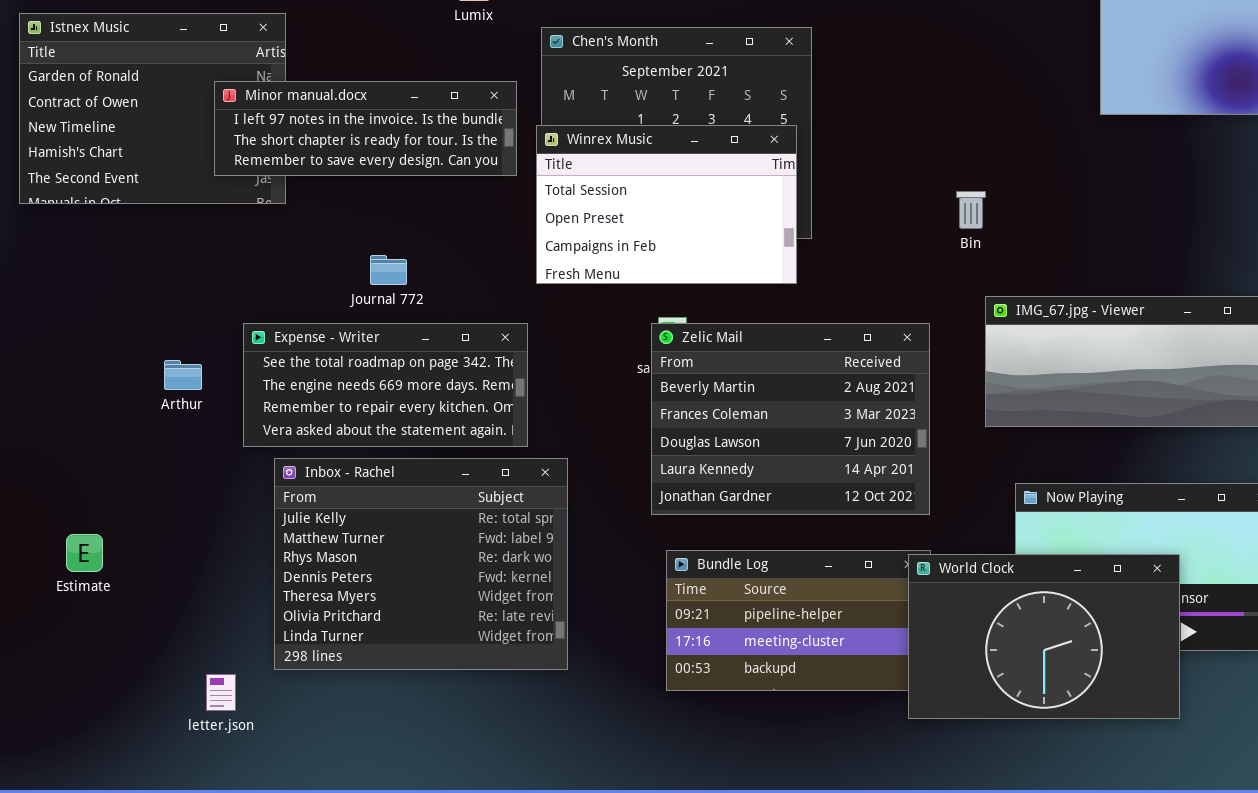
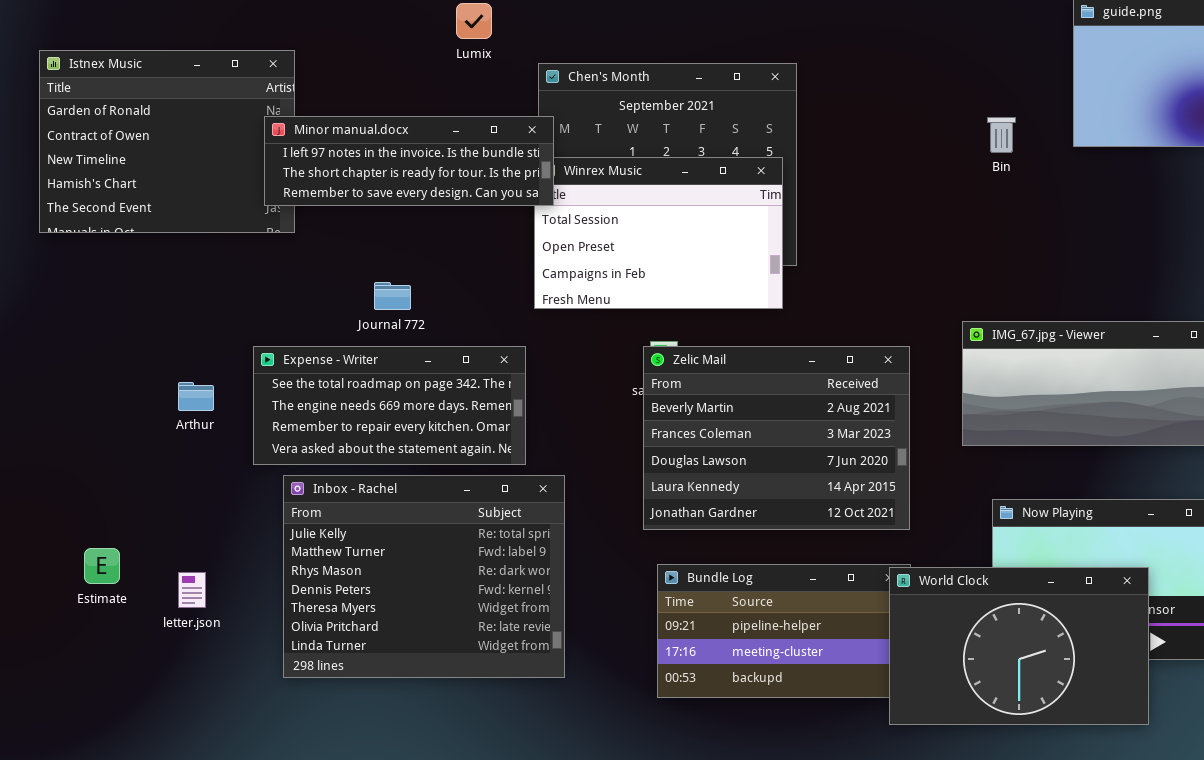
Minor manual.docx: [214,81,517,176] -> [264,116,554,206], moved
Bin: [956,191,986,229] -> [987,117,1016,153], moved
letter.json: [206,674,236,711] -> [178,572,206,608], moved

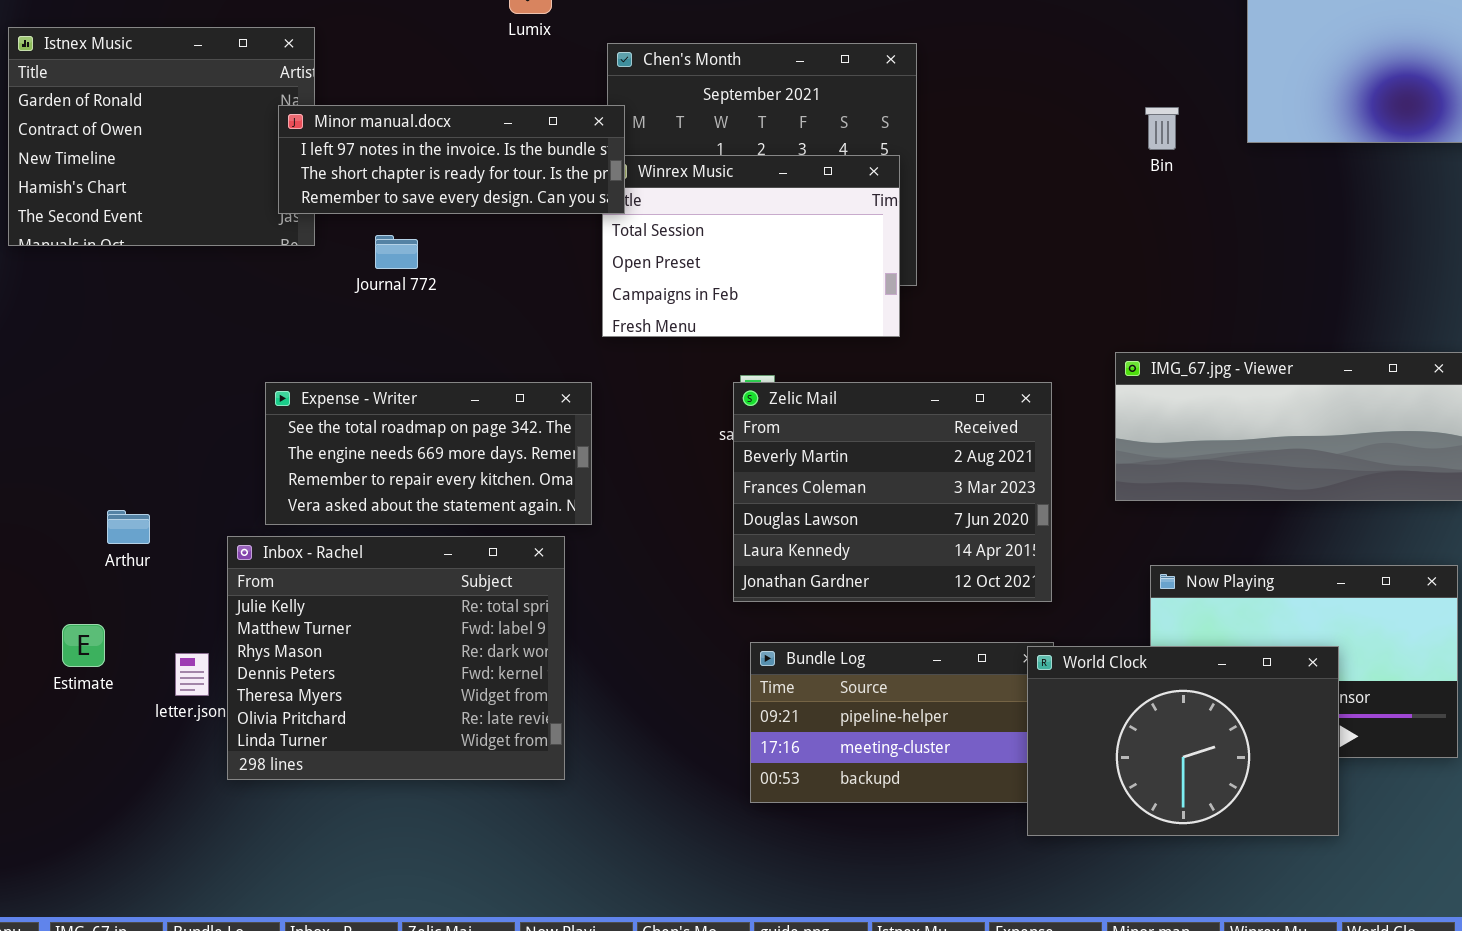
Journal 772: [374,282,411,310] -> [375,235,418,269], moved
Arthur: [178,382,214,411] -> [107,510,150,544], moved
Inbox - Rachel: [283,475,565,678] -> [227,536,565,780], moved

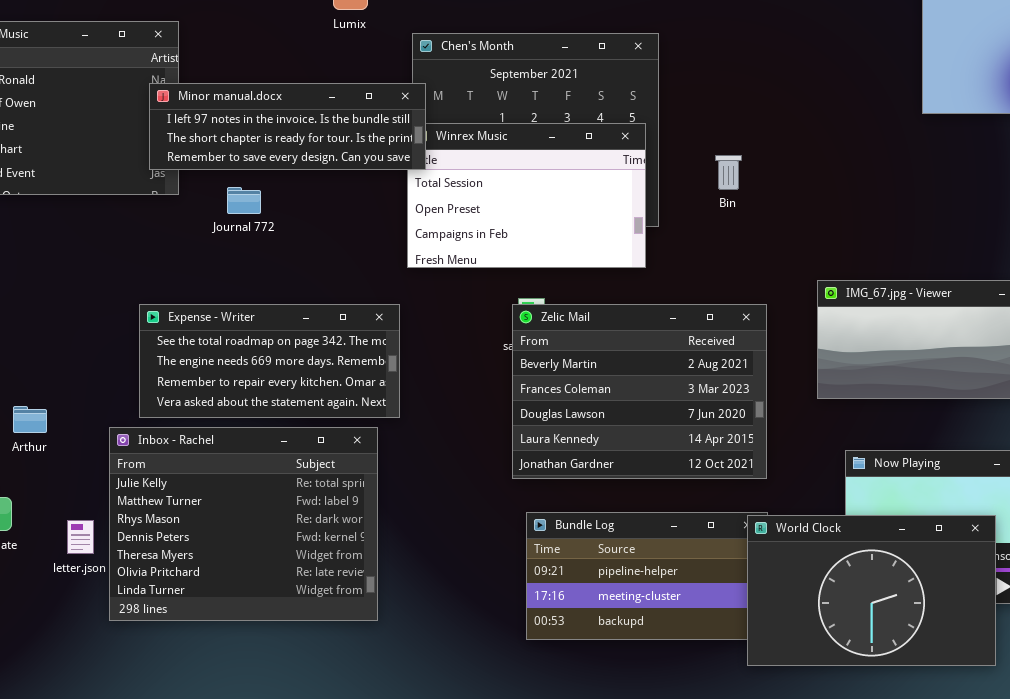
Bin: [1145,107,1179,150] -> [715,155,742,190], moved

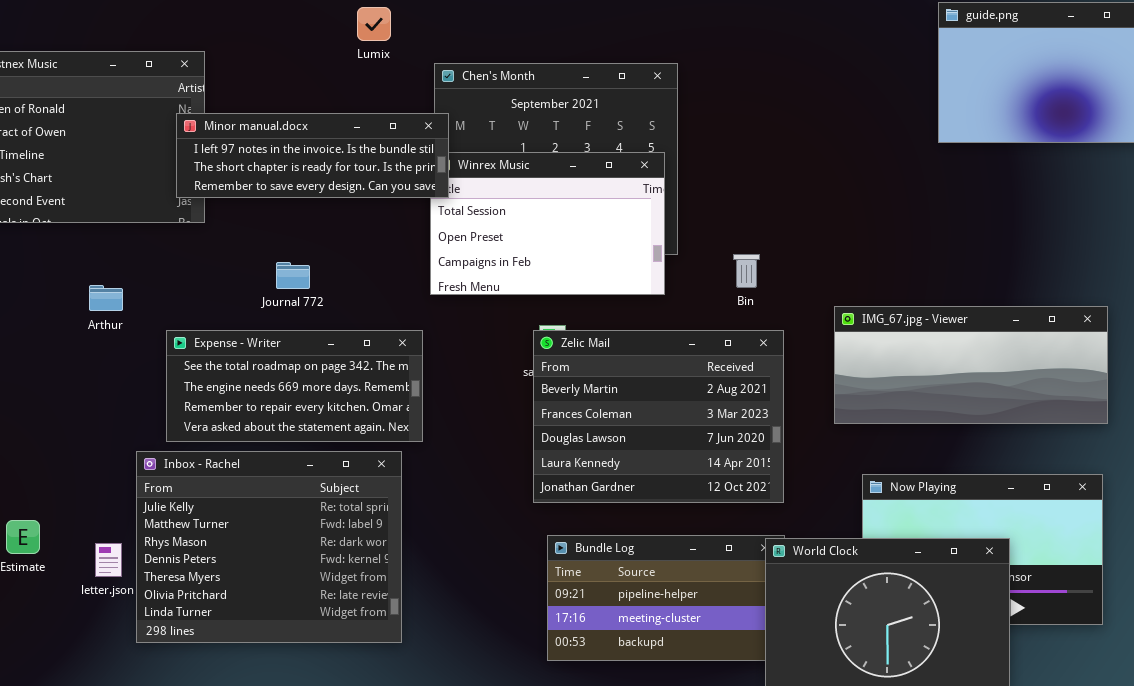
Bin: [715,155,742,190] -> [733,254,760,288], moved
Journal 772: [227,187,261,214] -> [276,262,310,289], moved
Arthur: [13,406,47,433] -> [89,285,123,311], moved

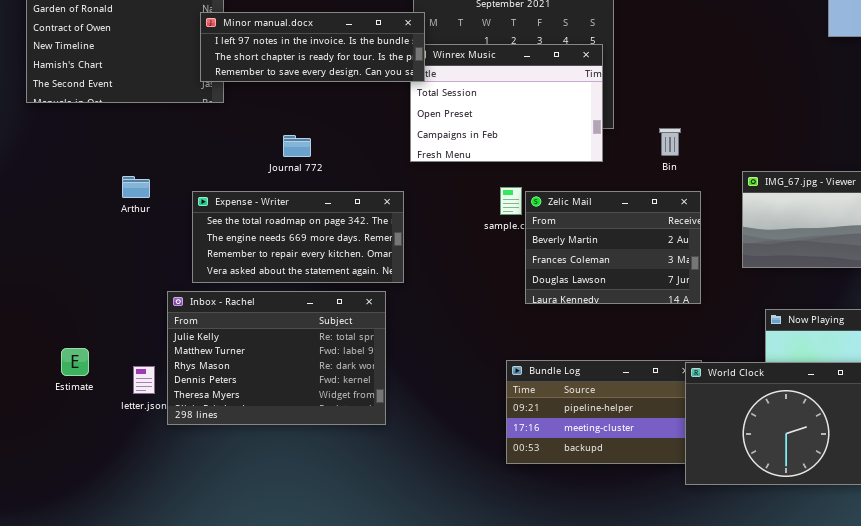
Arthur: [89,285,123,311] -> [122,176,150,198], moved
Zelic Mail: [533,330,784,503] -> [525,191,701,304], resized
Inbox - Rachel: [136,451,402,643] -> [167,291,386,425], resized

